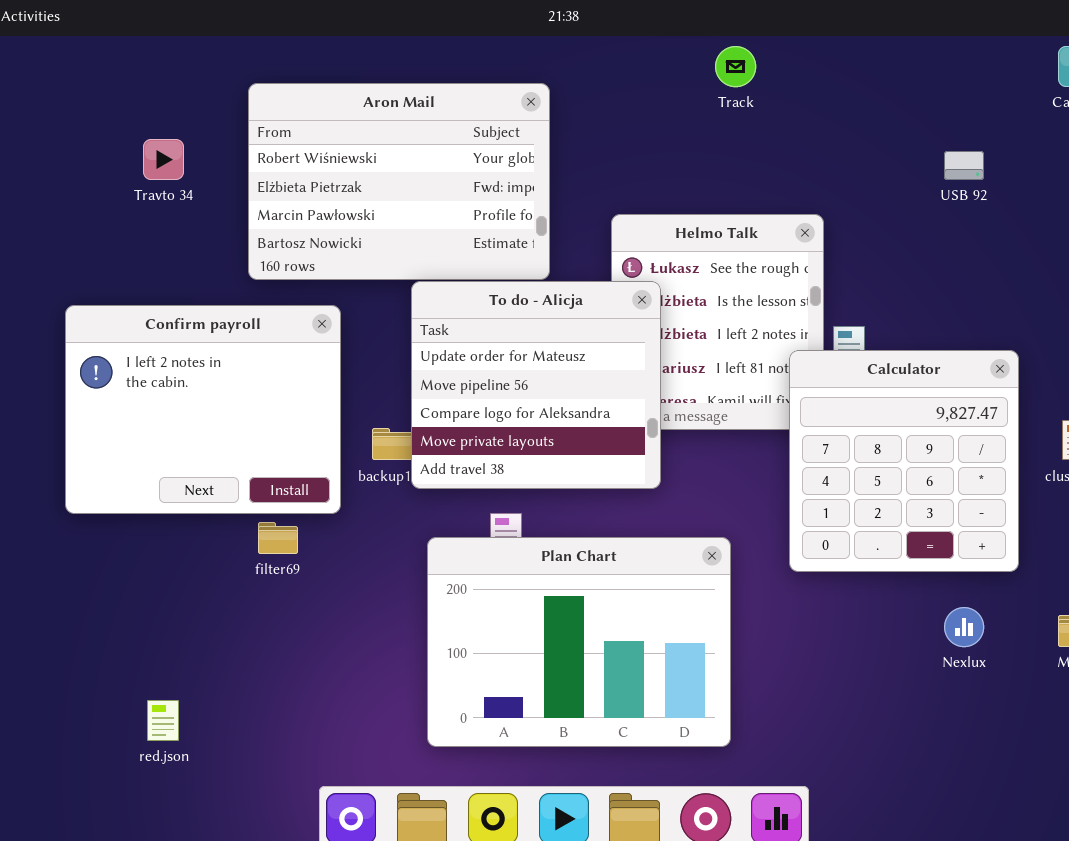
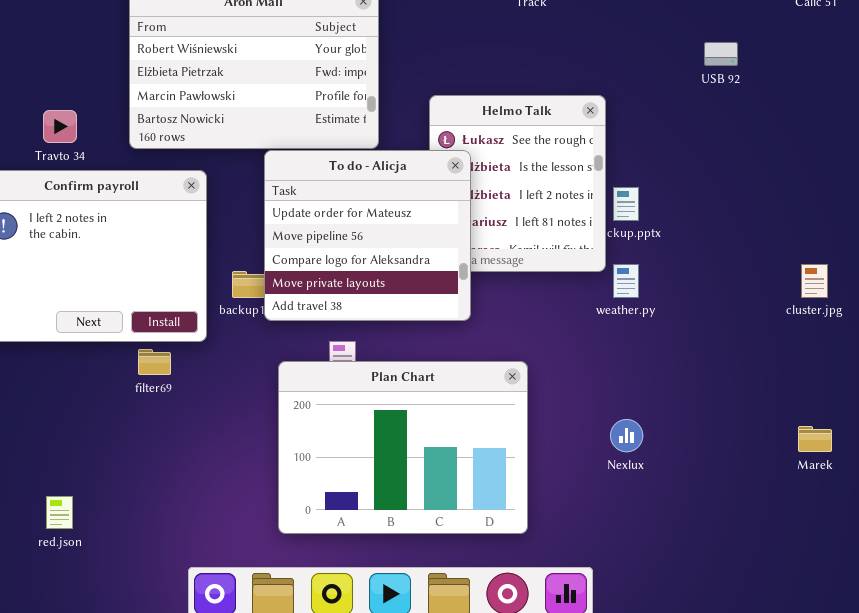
Travto 34: [143,139,184,180] -> [43,110,77,143], moved
Calculator: [789,350,1019,572] -> none, closed
Nexlux: [944,607,984,647] -> [610,419,643,452], moved

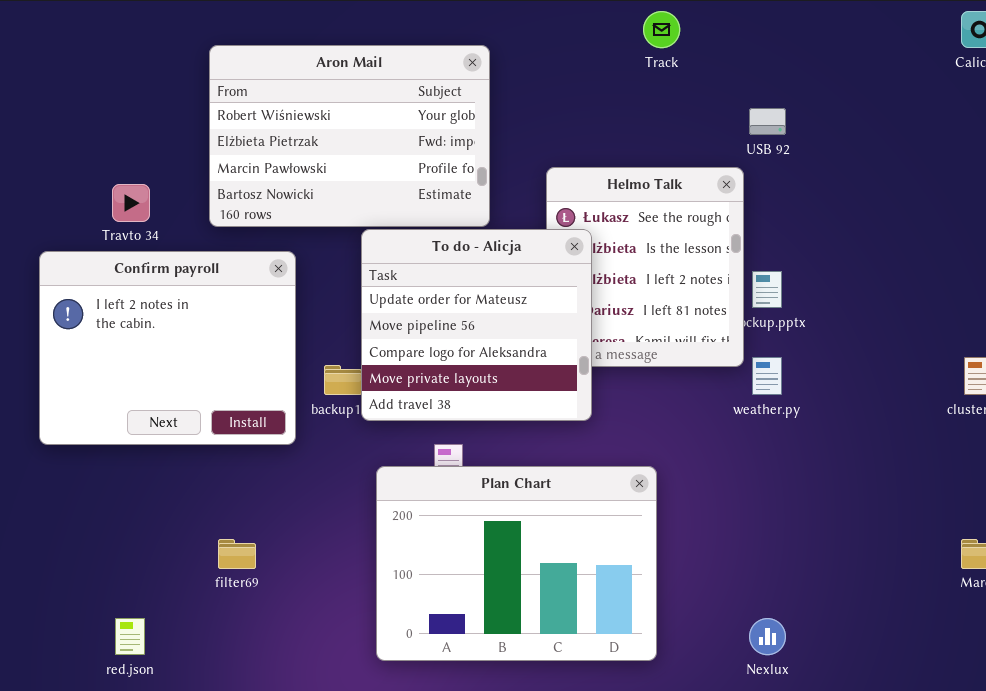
USB 92: [704,42,738,66] -> [749,108,786,135], moved
filter69: [138,349,171,375] -> [218,539,256,569], moved
Nexlux: [610,419,643,452] -> [749,618,786,655], moved

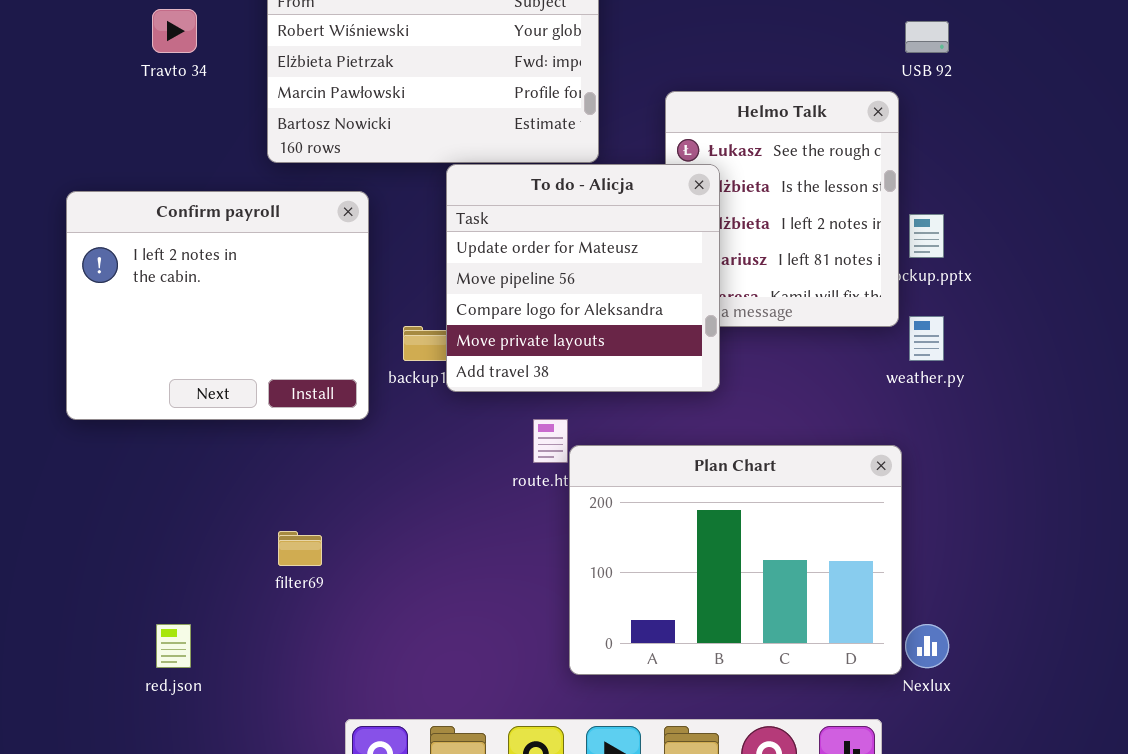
Travto 34: [112,184,150,222] -> [152,9,197,53], moved
Plan Chart: [376,466,657,661] -> [569,445,902,675], moved

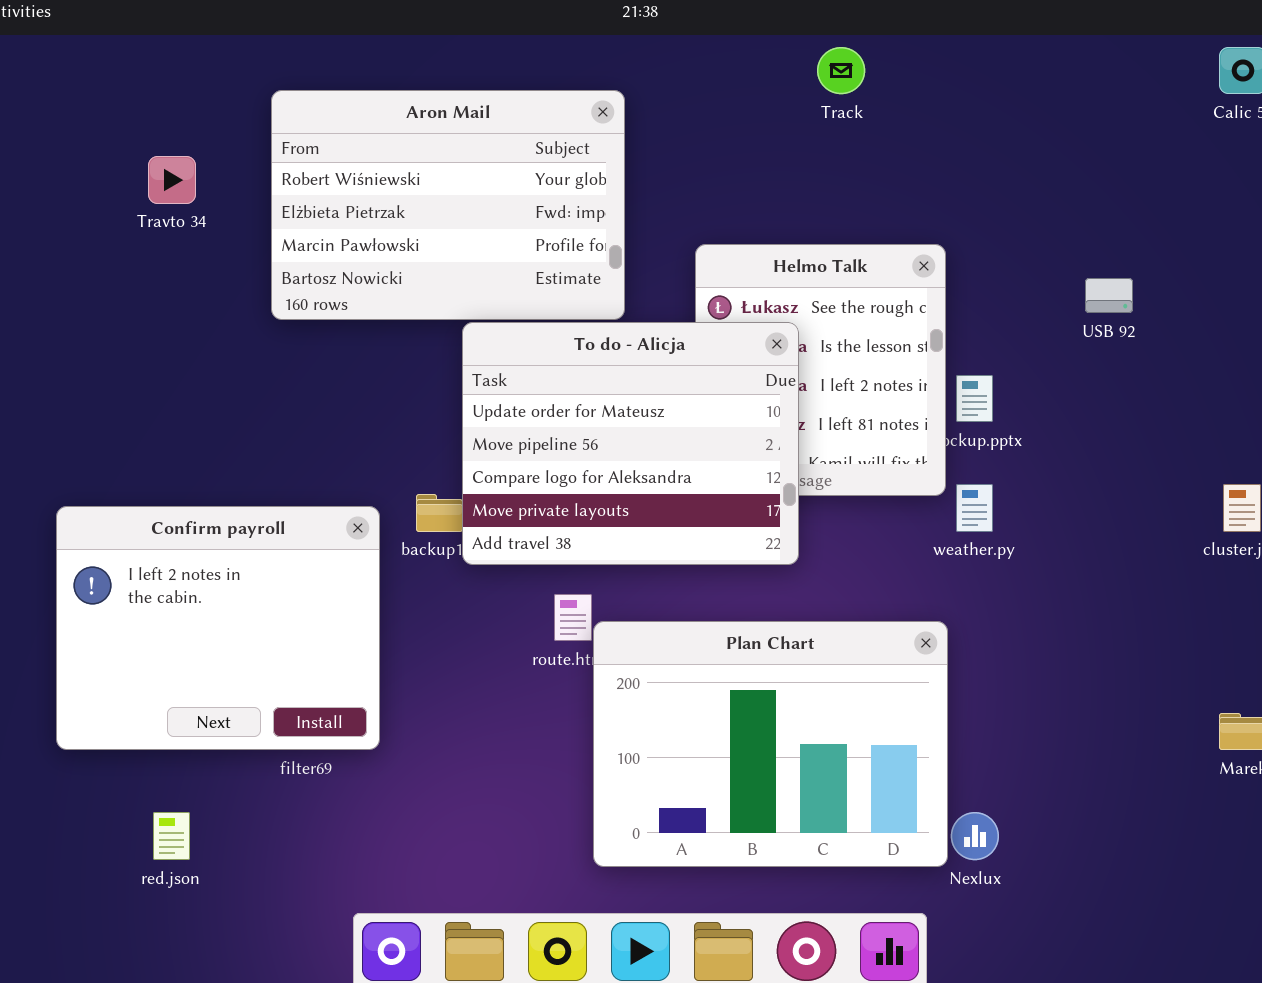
USB 92: [905,21,949,53] -> [1085,278,1133,313], moved
To do - Alicja: [446,164,720,392] -> [462,322,799,565], resized
Confirm payroll: [66,191,369,420] -> [56,506,380,750], moved

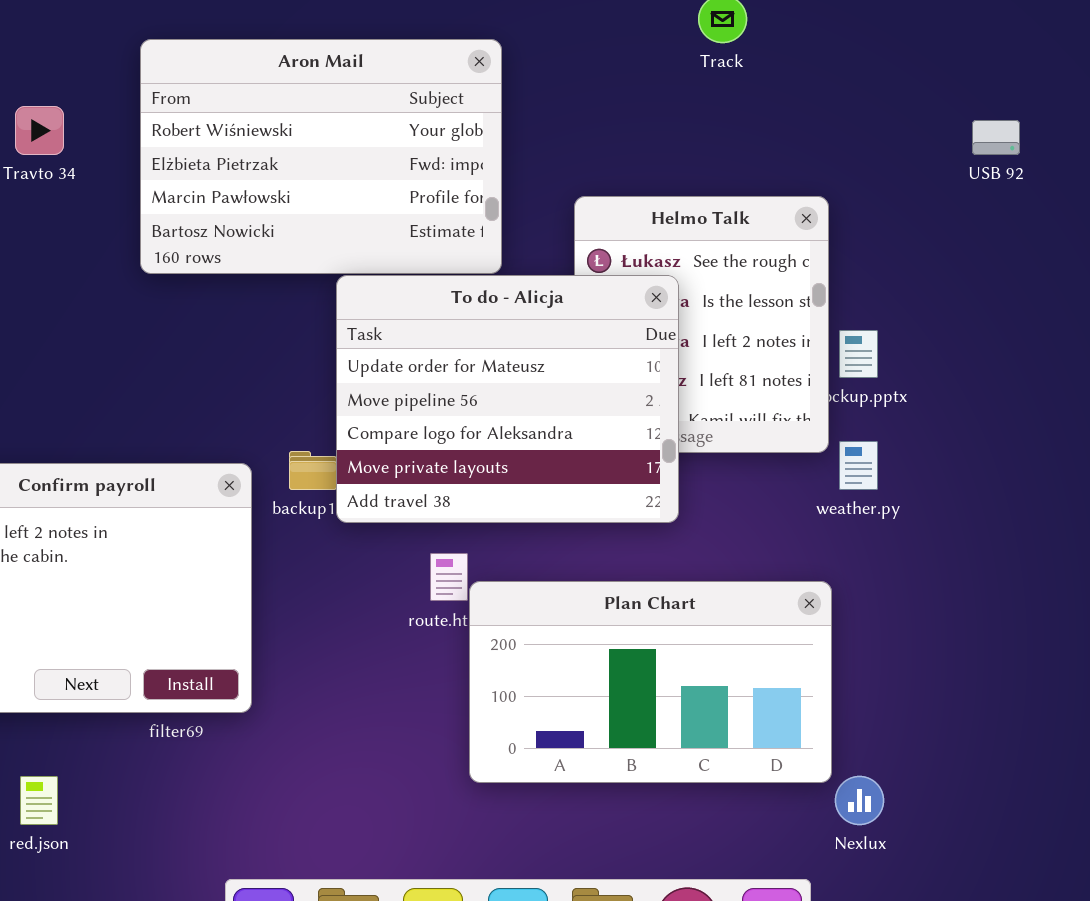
USB 92: [1085,278,1133,313] -> [972,120,1020,155], moved
Plan Chart: [593,621,948,867] -> [469,581,832,783], resized

